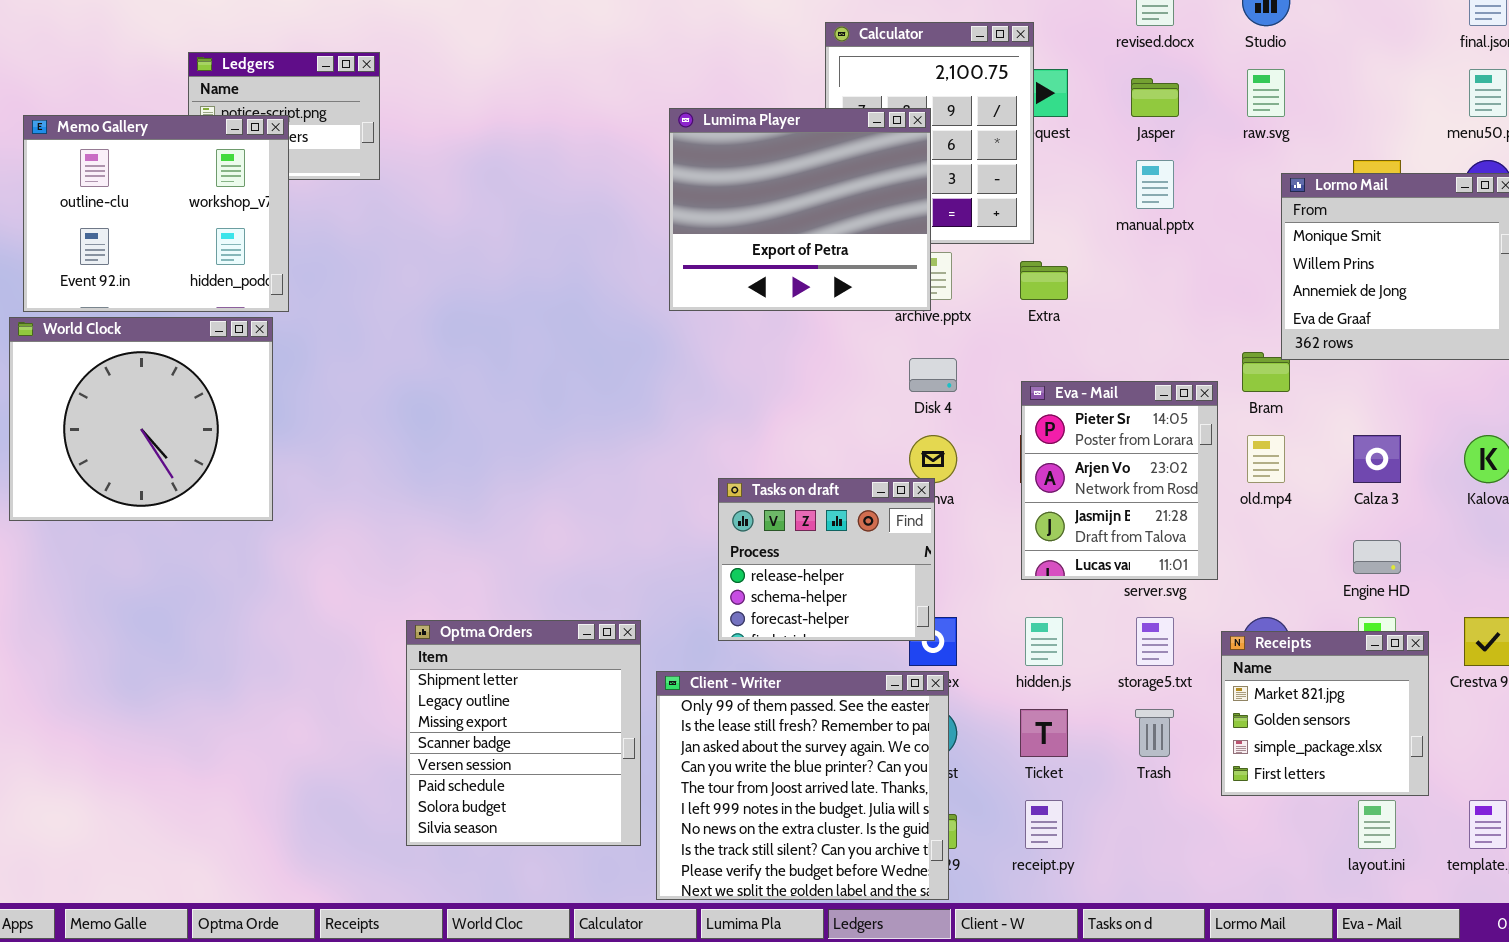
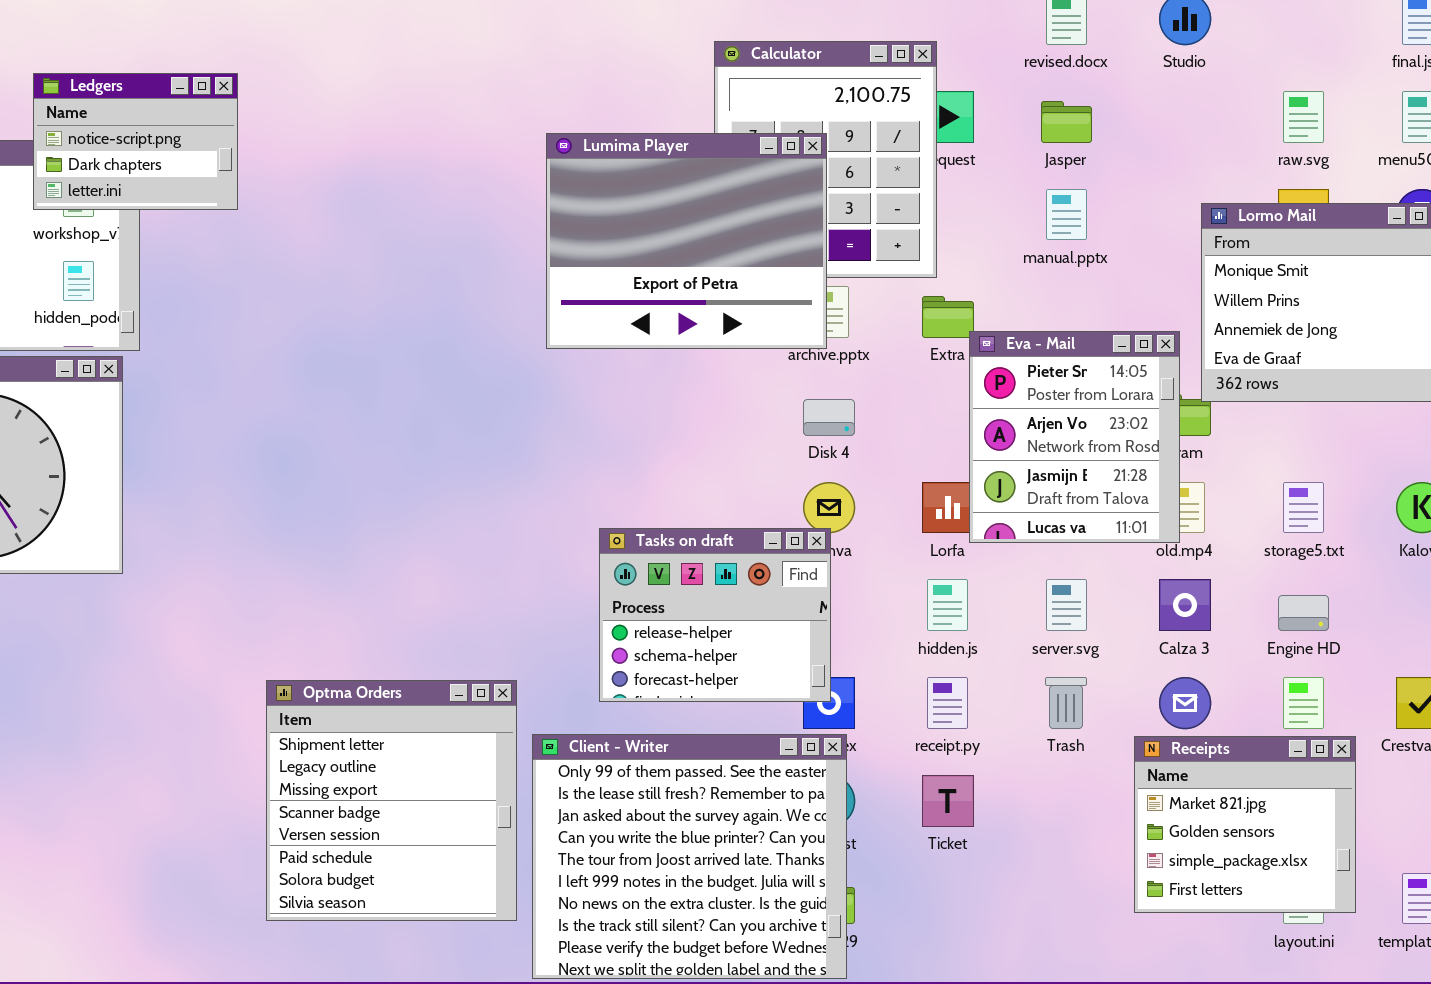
Ledgers: [188,52,380,180] -> [33,73,238,210], raised
raw.svg: [1247,69,1285,117] -> [1283,91,1324,143], moved
Eva - Mail: [1021,381,1218,580] -> [969,331,1180,543], moved
Calza 3: [1353,435,1401,483] -> [1159,579,1211,631], moved
hidden.js: [1025,617,1063,666] -> [927,579,968,631], moved
storage5.txt: [1136,617,1174,666] -> [1283,482,1324,533], moved
Receipts: [1221,631,1429,796] -> [1134,736,1356,913], moved
Trash: [1135,709,1174,757] -> [1045,677,1087,729], moved
receipt.py: [1025,800,1063,849] -> [927,677,968,729], moved

